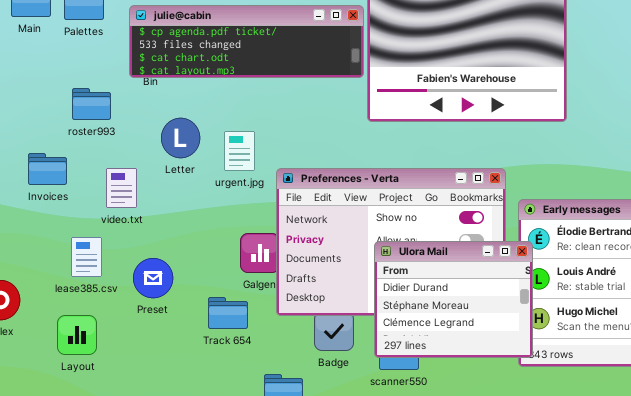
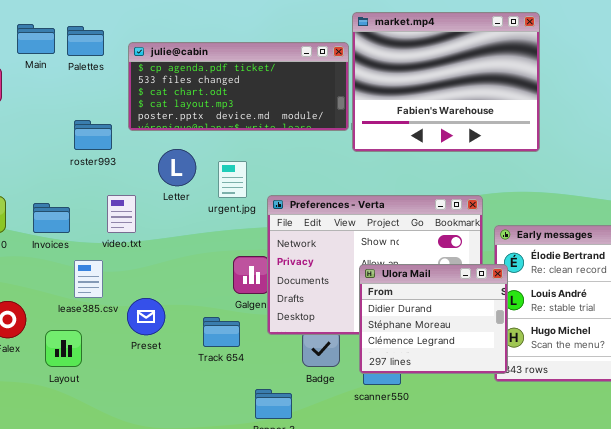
julie@cabin: [129,5,364,78] -> [128,42,349,131], resized
Invoices: [28,153,67,185] -> [33,203,70,233], moved
Preset: [133,258,173,298] -> [127,298,165,335], moved
Layout: [57,315,97,355] -> [45,330,82,367], moved

